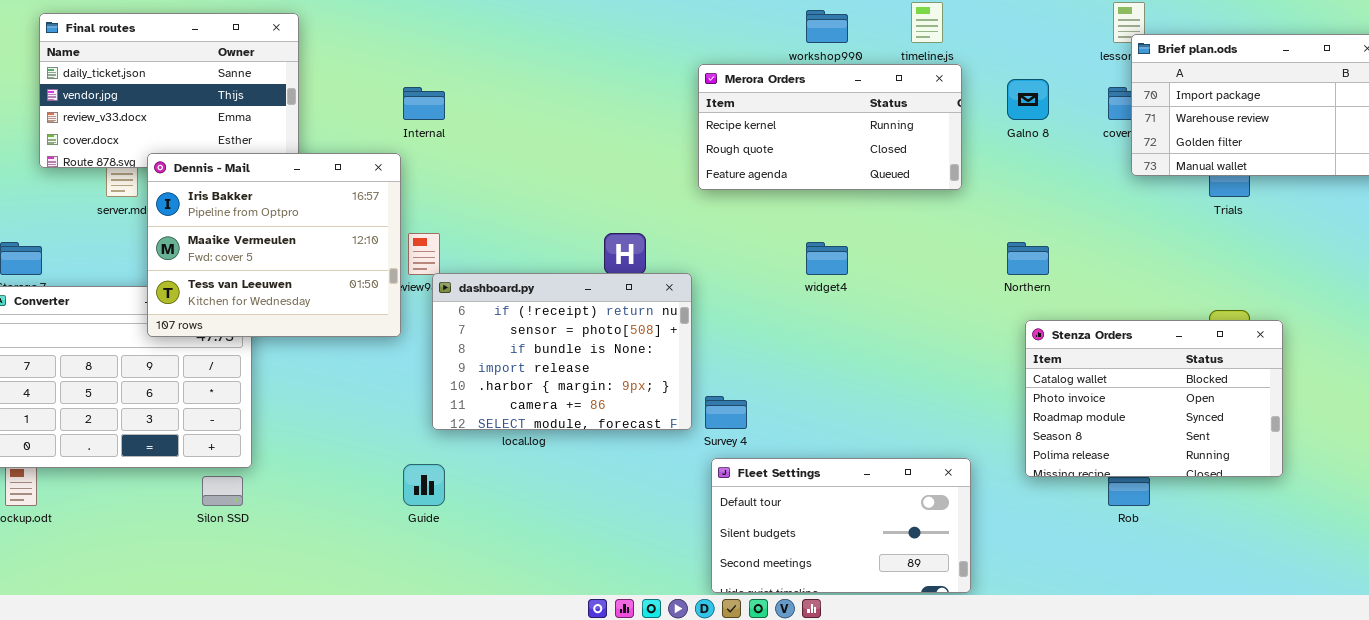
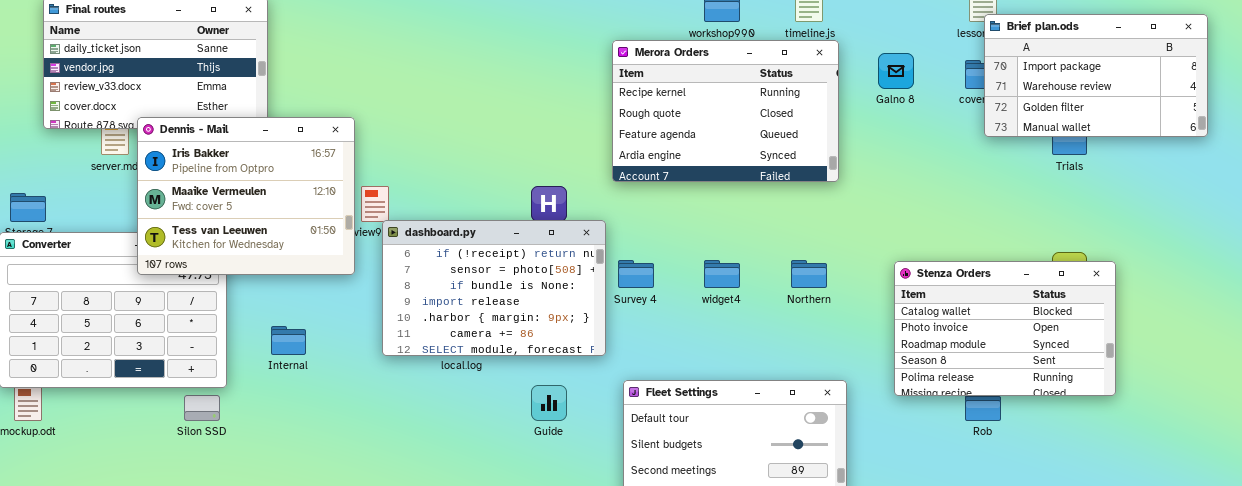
Merora Orders: [698,64,962,190] -> [612,40,839,182], resized
Internal: [403,87,445,120] -> [271,326,306,355], moved
widget4: [806,242,848,275] -> [704,260,740,288], moved
Northern: [1007,242,1049,275] -> [791,260,827,288], moved
Survey 4: [705,396,747,429] -> [618,260,654,288], moved
Guide: [403,464,445,506] -> [531,385,567,421], moved

